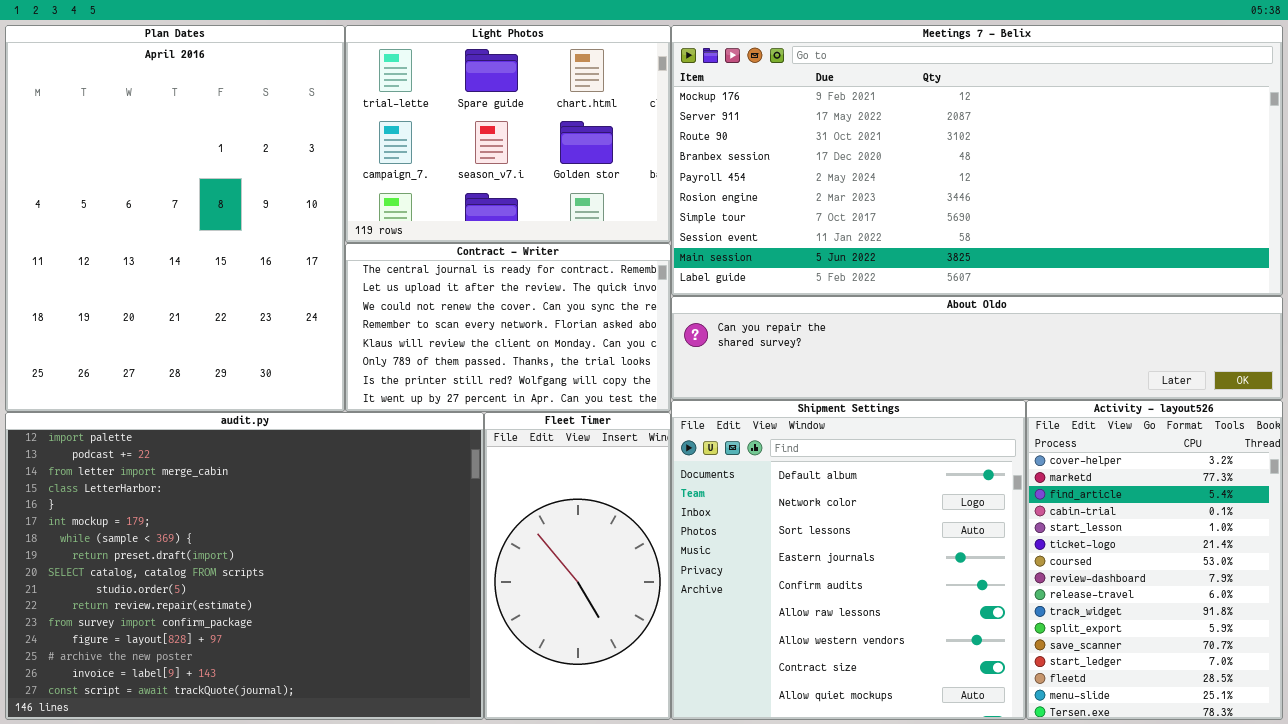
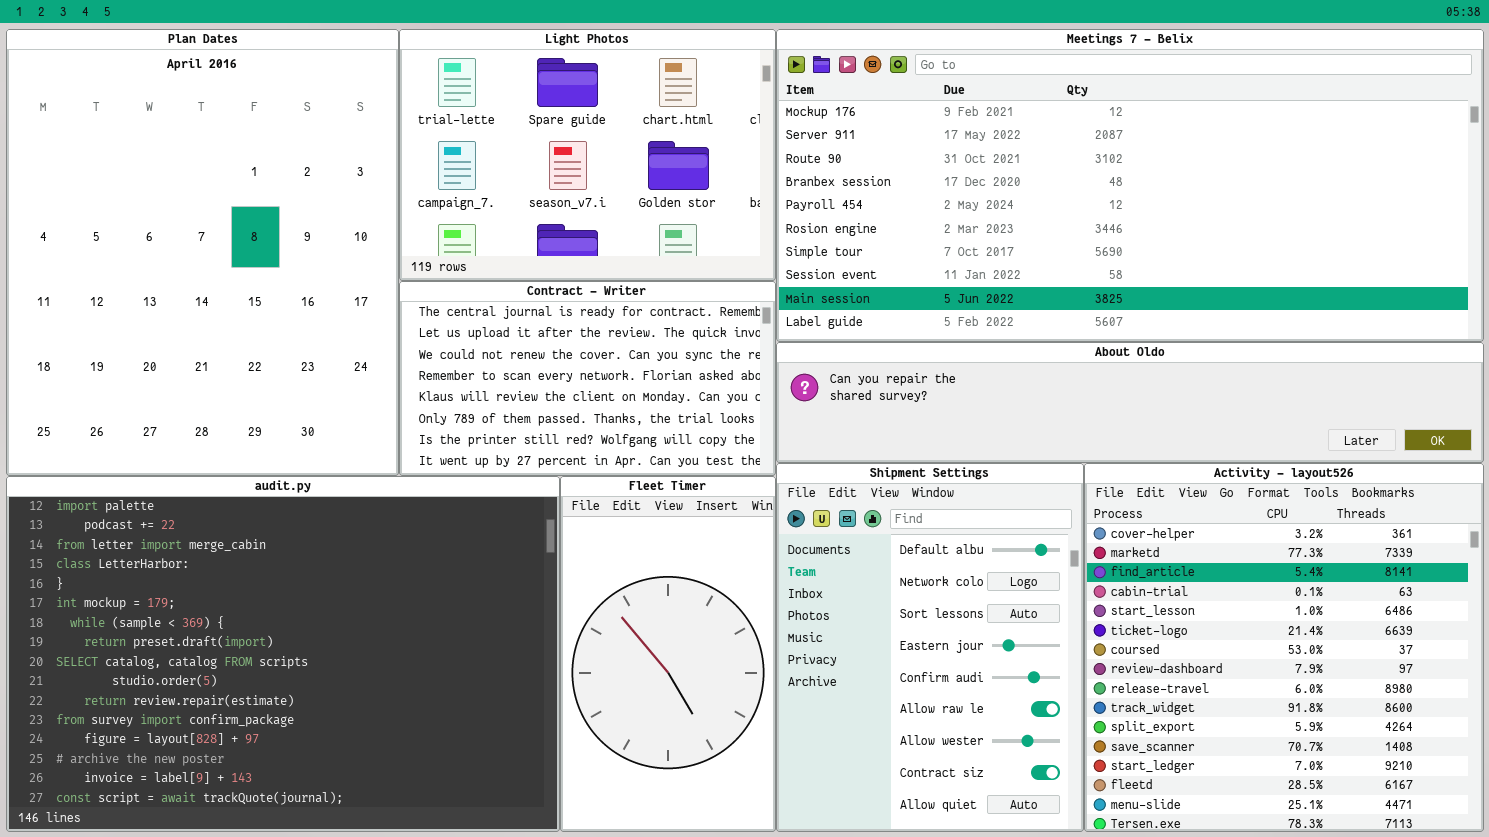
Shipment Settings: [671,400,1026,720] -> [776,463,1084,832], resized
Activity - layout526: [1026,400,1283,720] -> [1084,463,1484,832], resized

